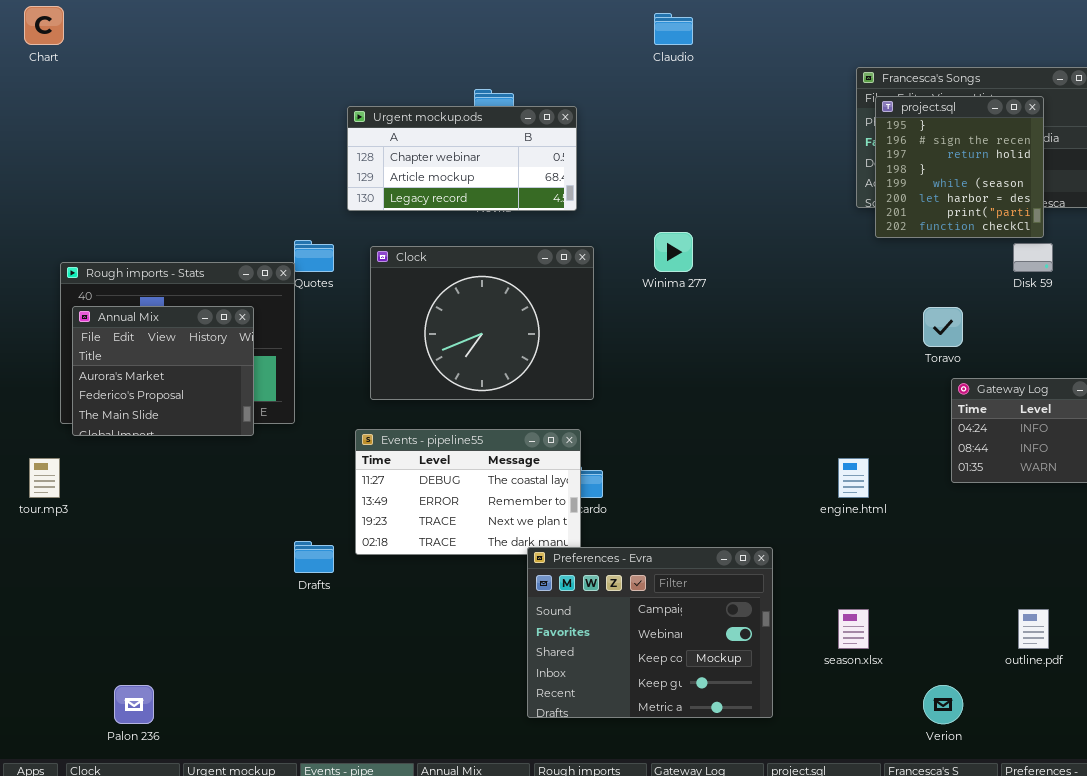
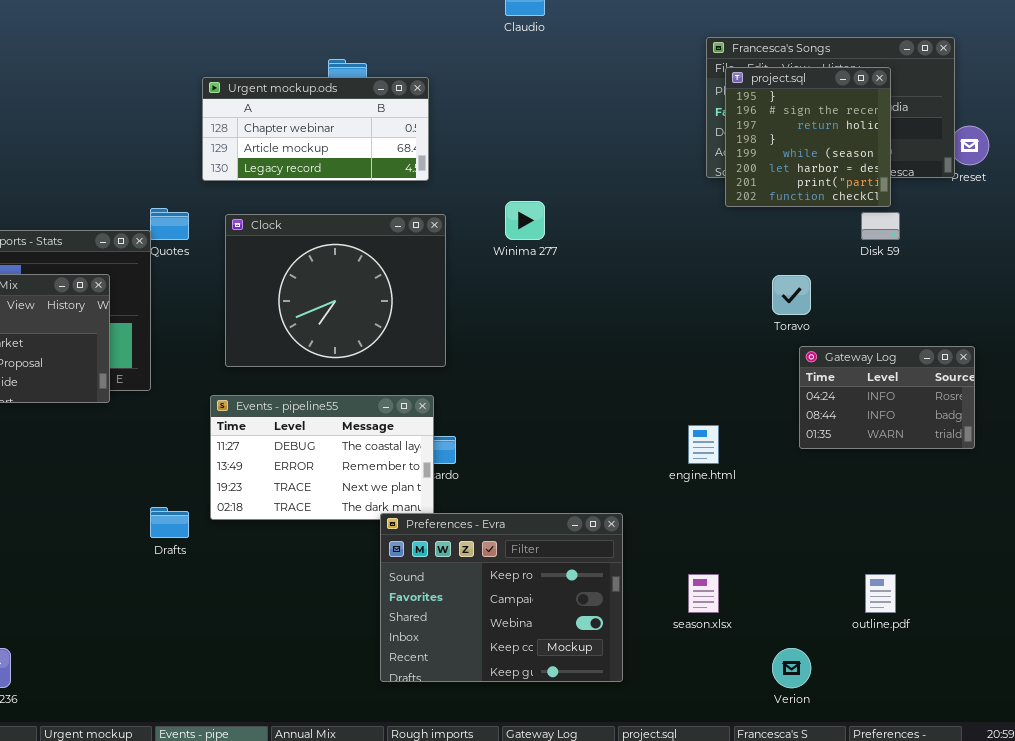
Preferences - Evra: [527,547,773,718] -> [380,513,623,682], scrolled up 1 row

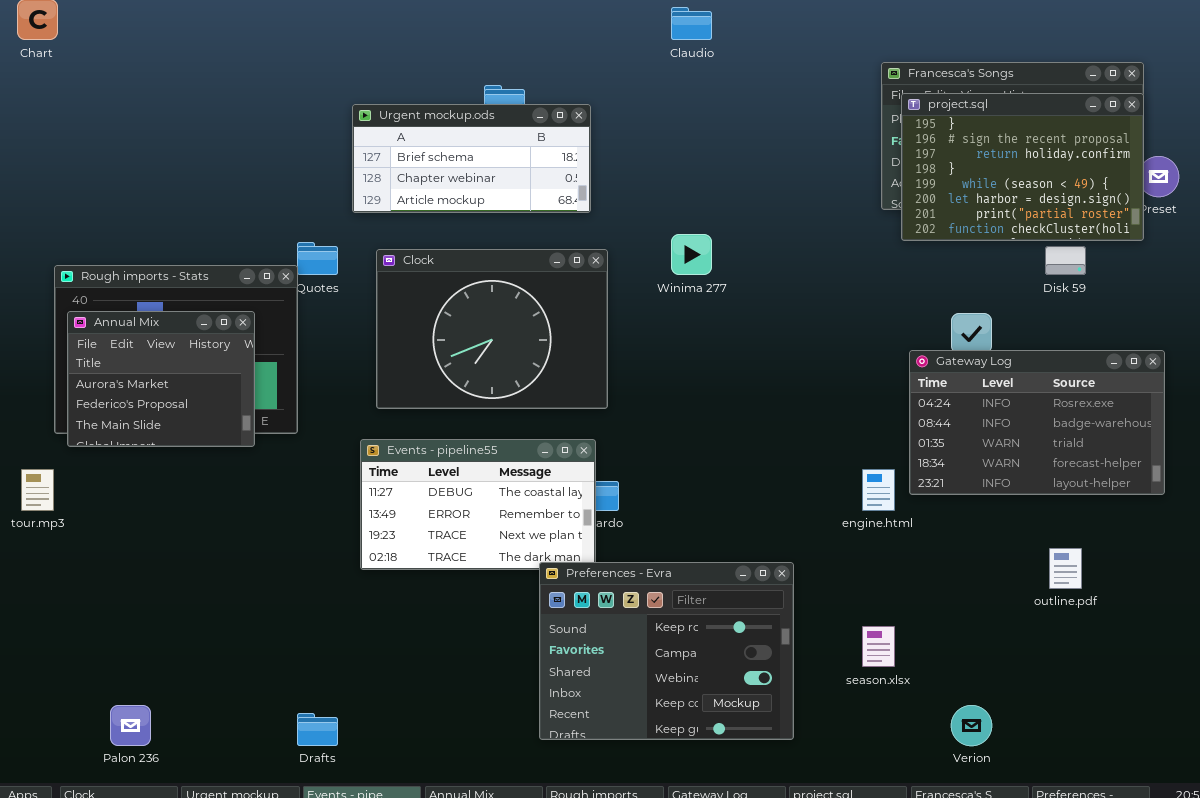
project.sql: [725,67,891,207] -> [901,93,1144,241], resized
Urgent mockup.ods: [202,77,429,181] -> [352,104,591,213], scrolled up 1 row
Gateway Log: [799,346,975,449] -> [909,350,1165,495], resized
Drafts: [150,507,189,538] -> [297,713,338,746], moved
outline.pdf: [865,574,896,613] -> [1049,548,1082,589], moved

